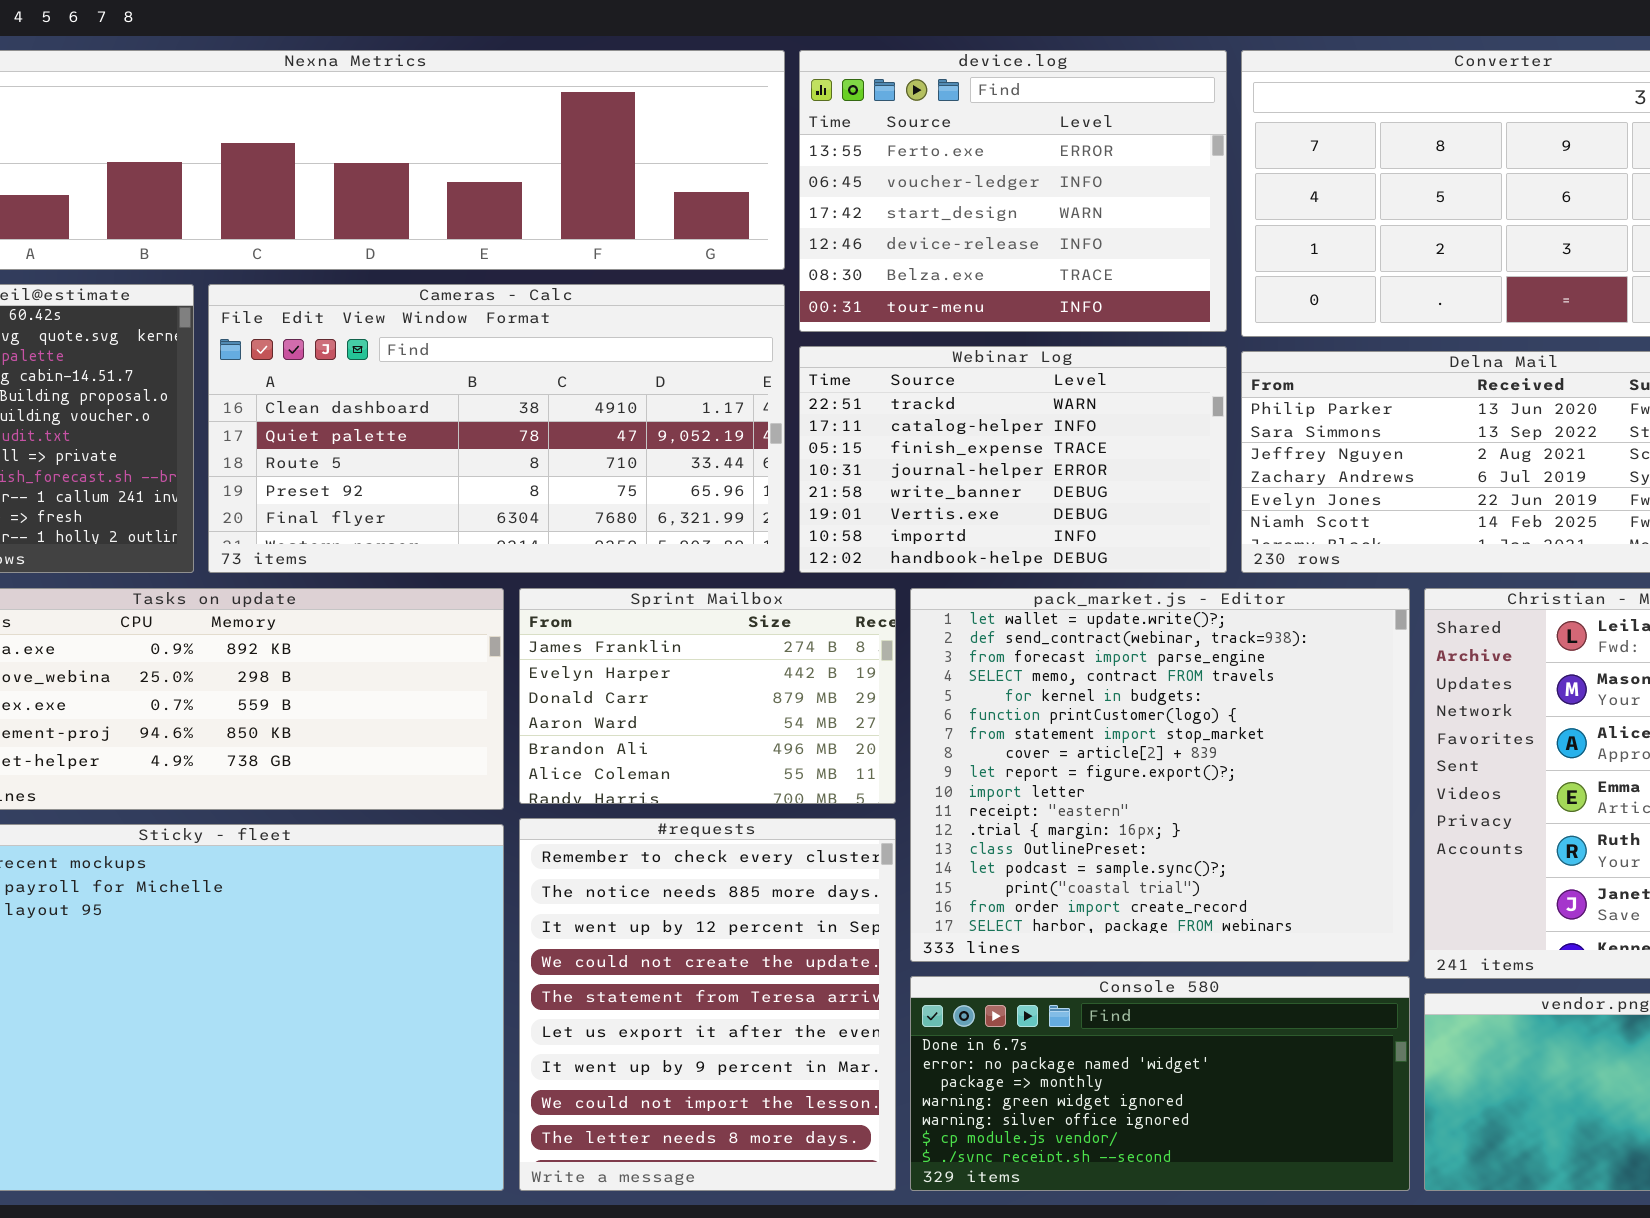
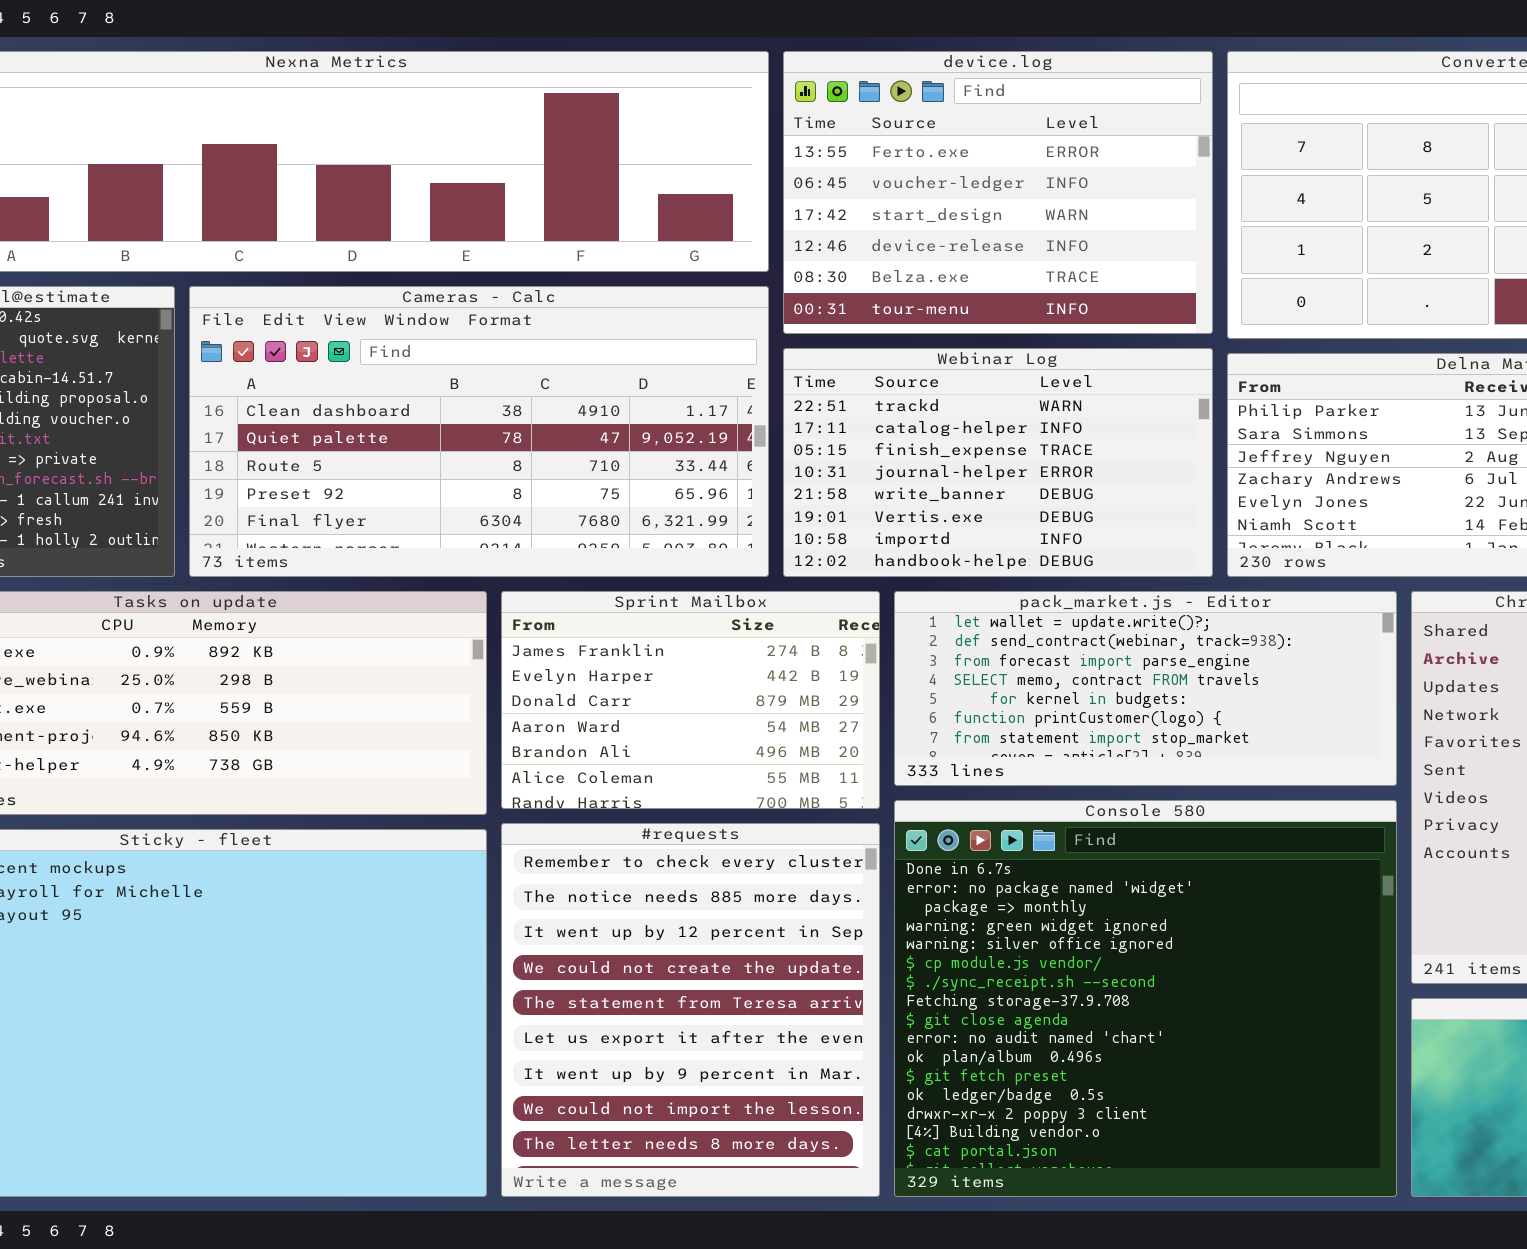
pack_market.js - Editor: [910,588,1410,962] -> [894,591,1397,786], resized
Console 580: [910,976,1410,1191] -> [894,800,1397,1197], resized

